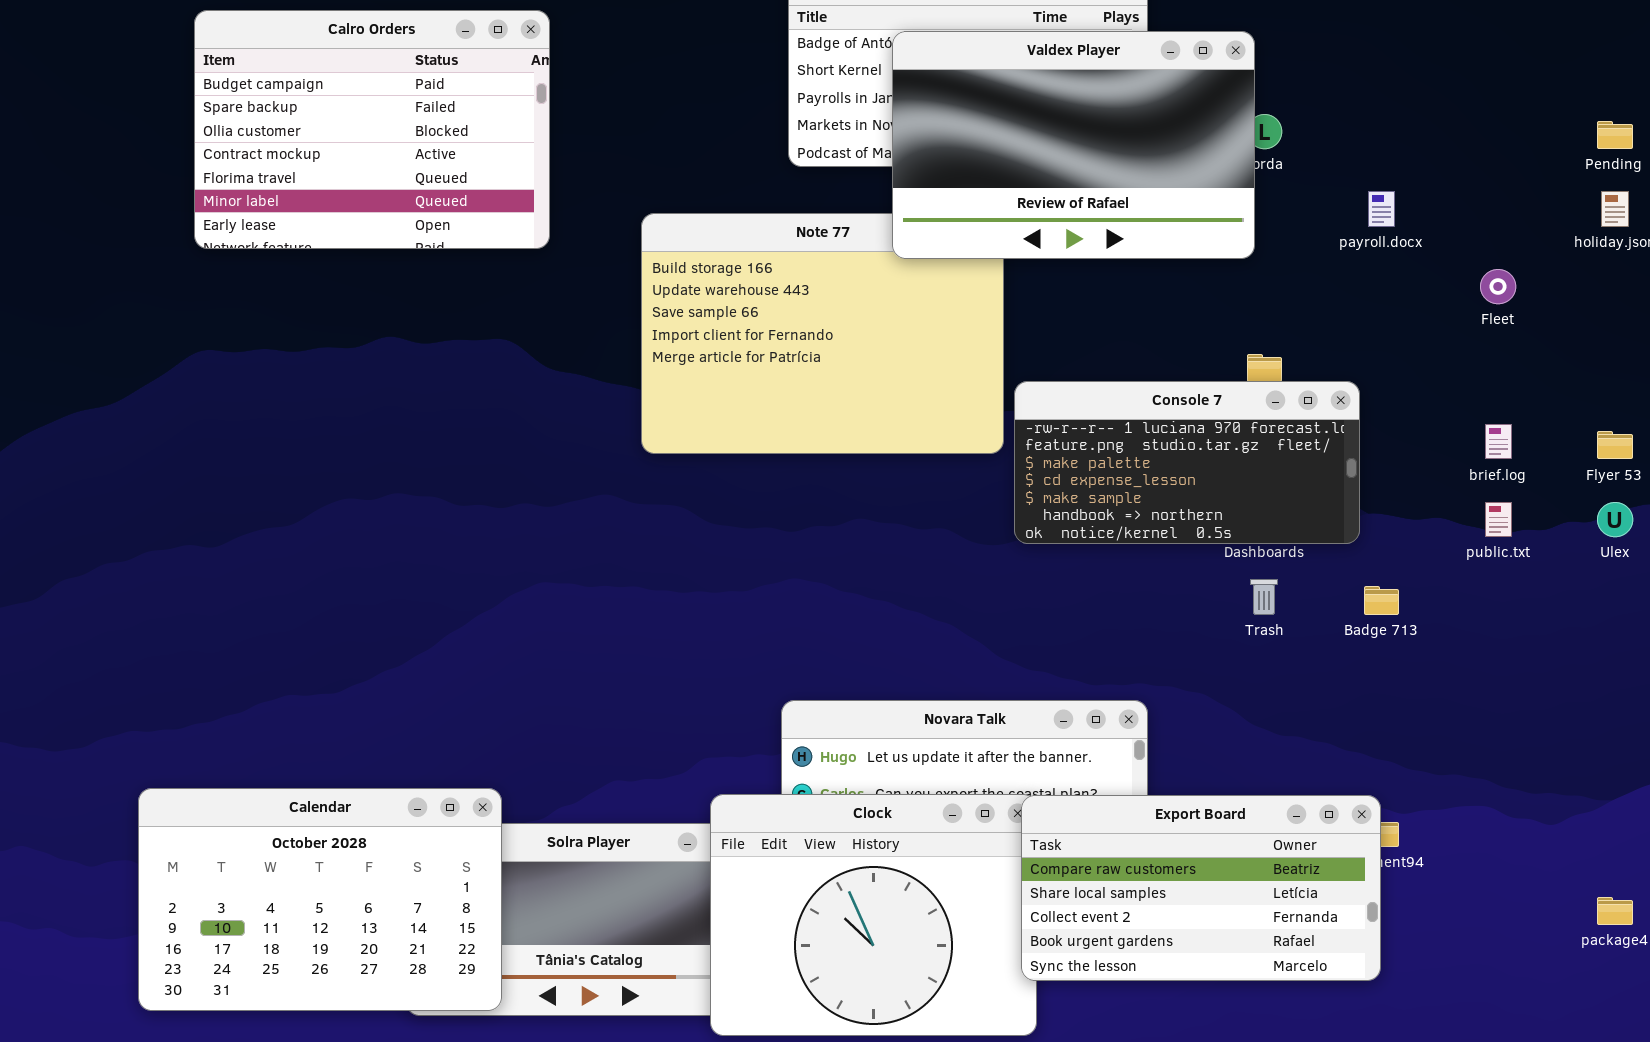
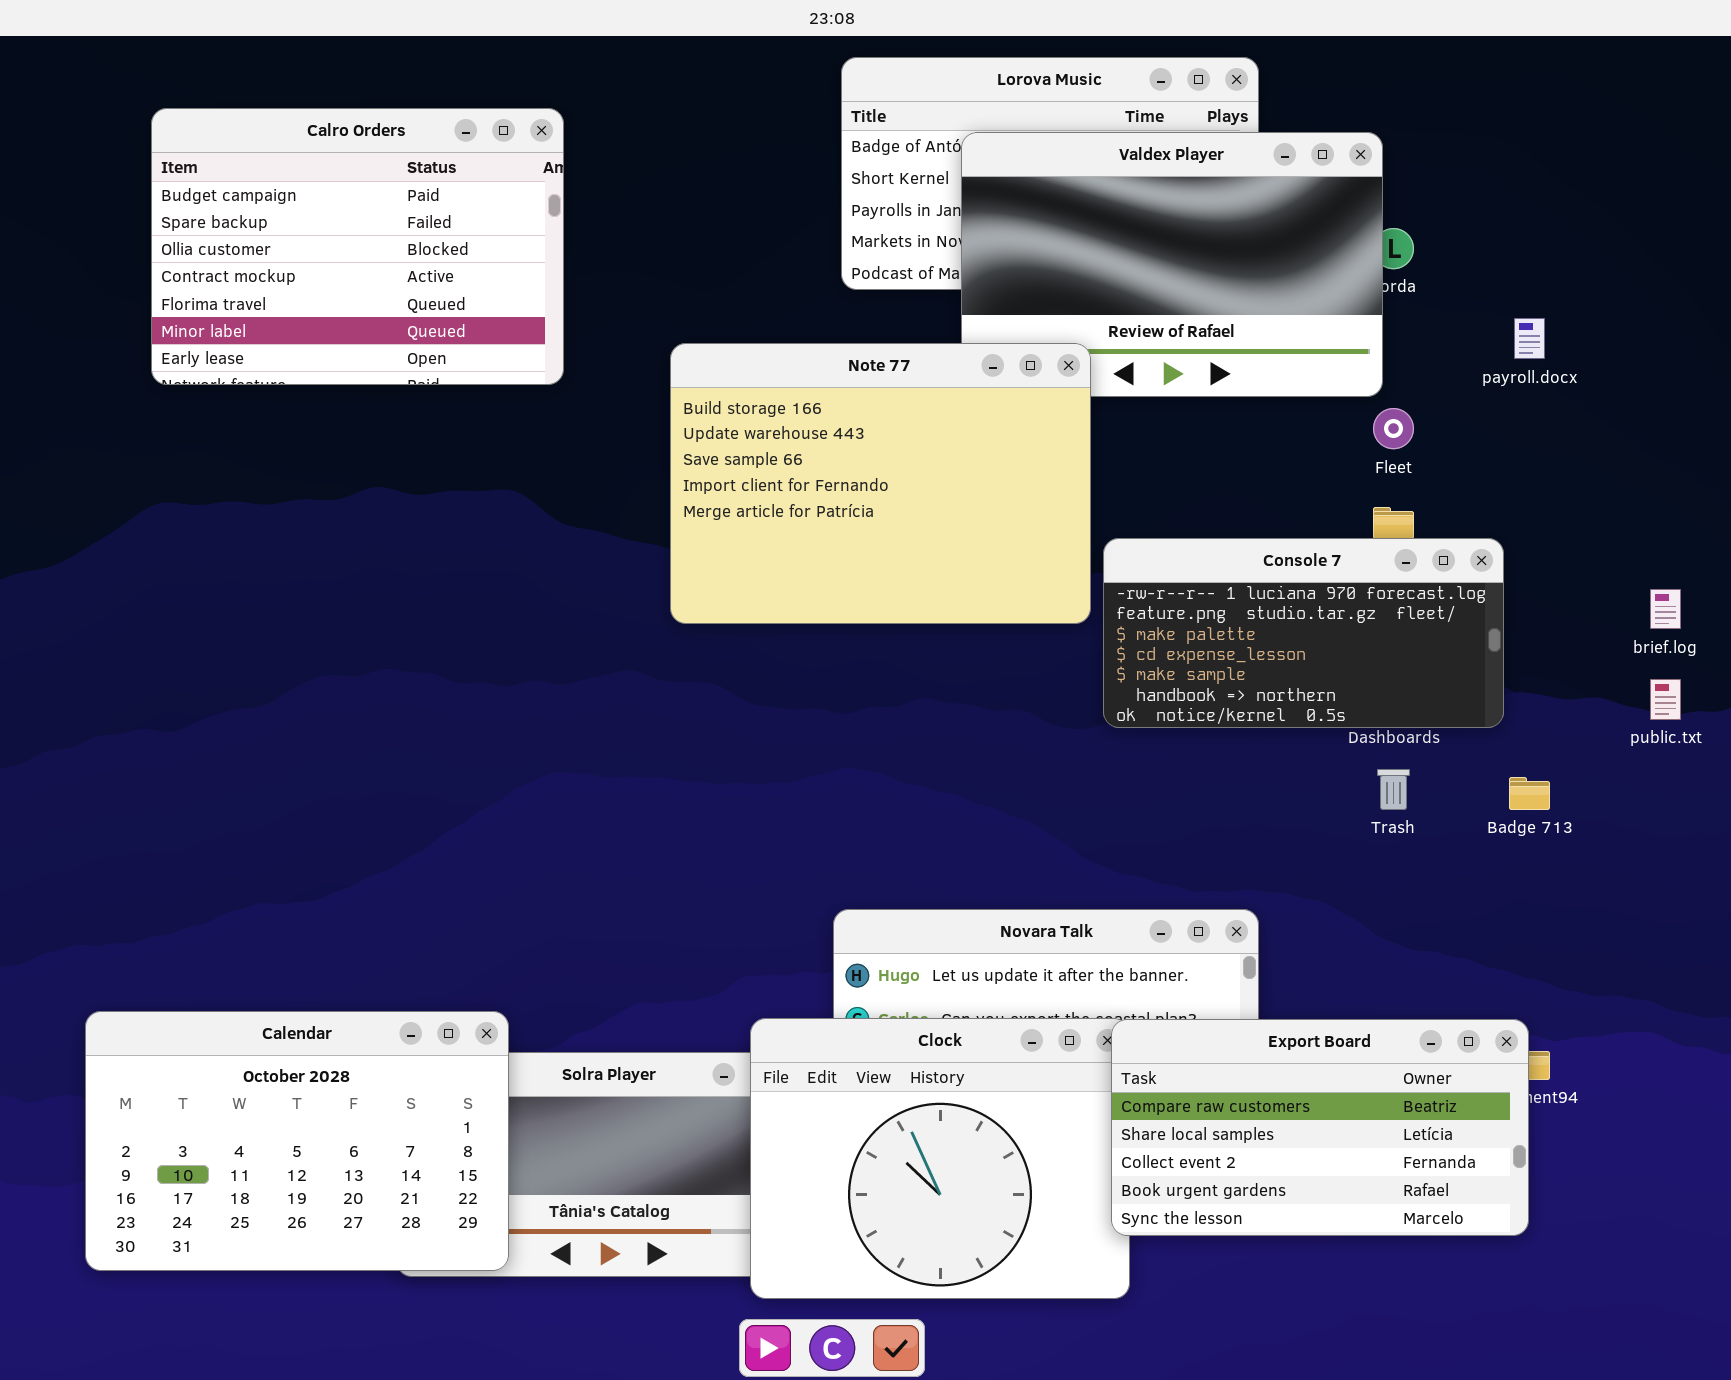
Note 77: [641,213,1004,454] -> [670,343,1091,624], raised
Fleet: [1480,269,1516,304] -> [1373,408,1414,449], moved

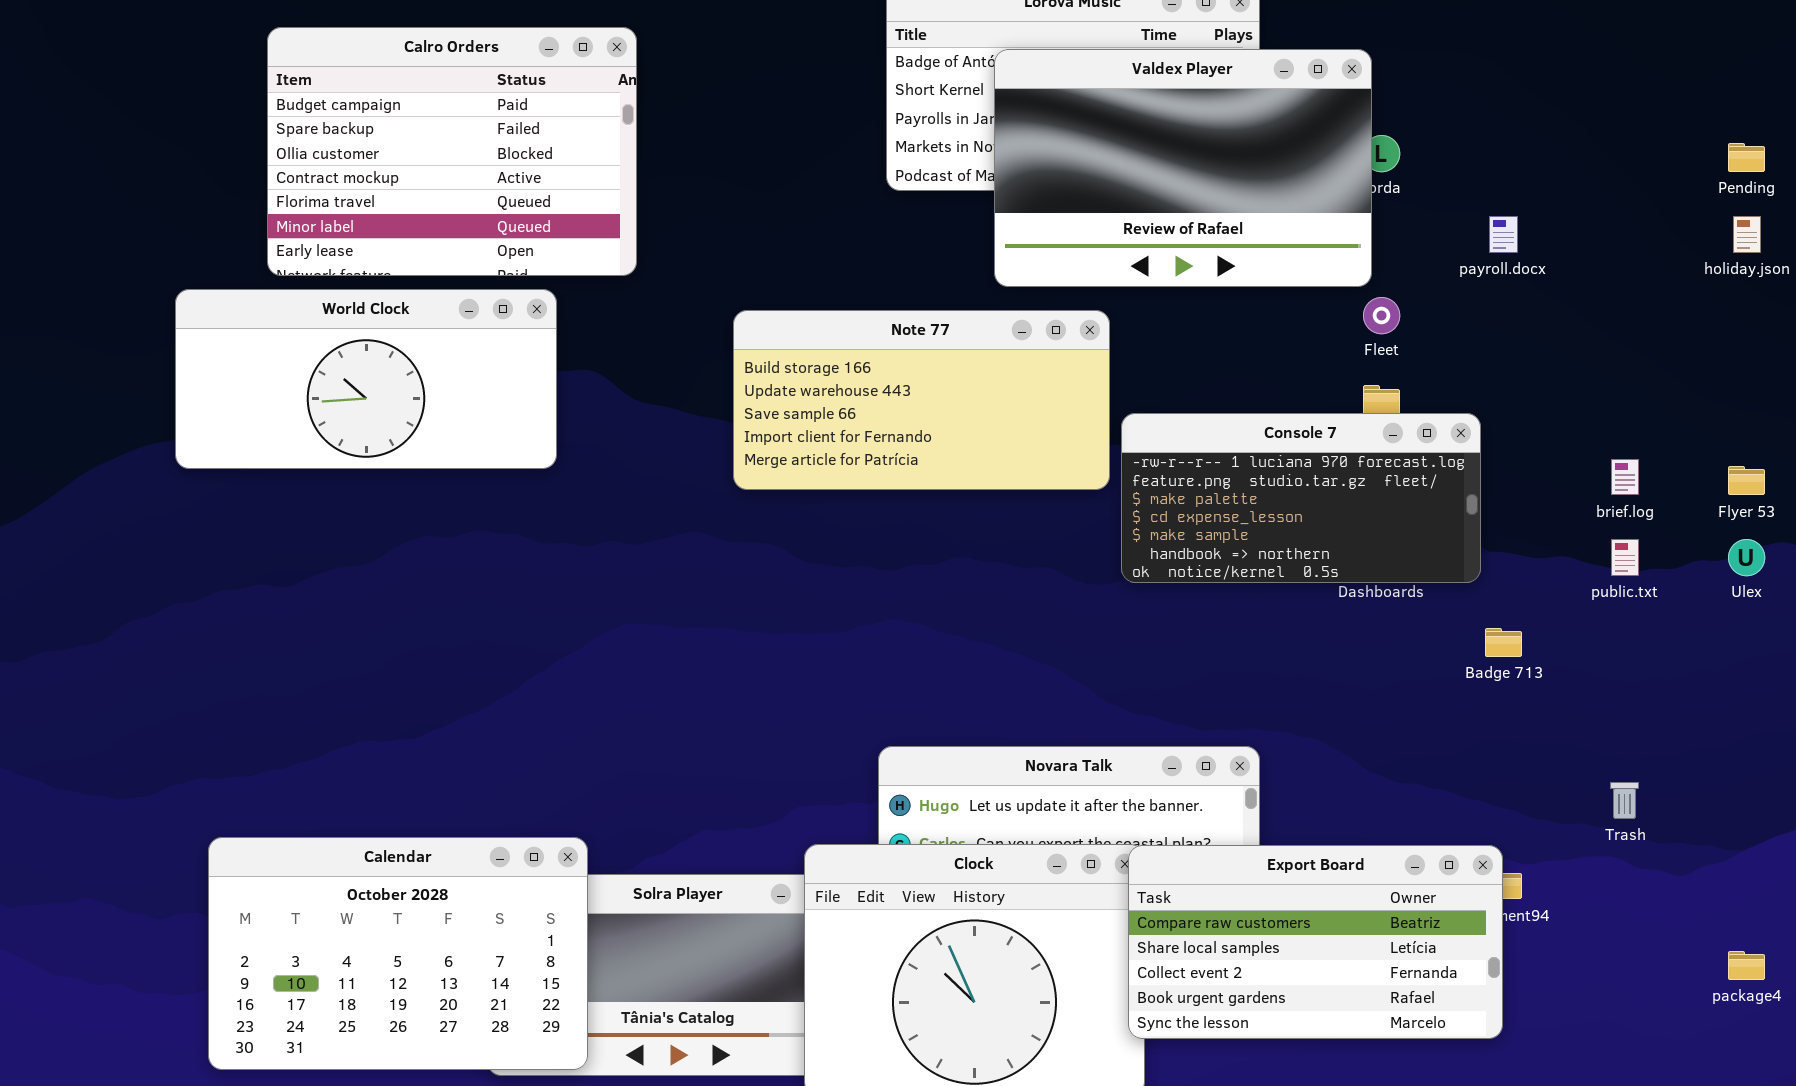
Note 77: [670,343,1091,624] -> [733,310,1110,490], resized
World Clock: none -> [175,289,557,469], opened
Trash: [1377,769,1410,810] -> [1610,782,1639,819], moved

